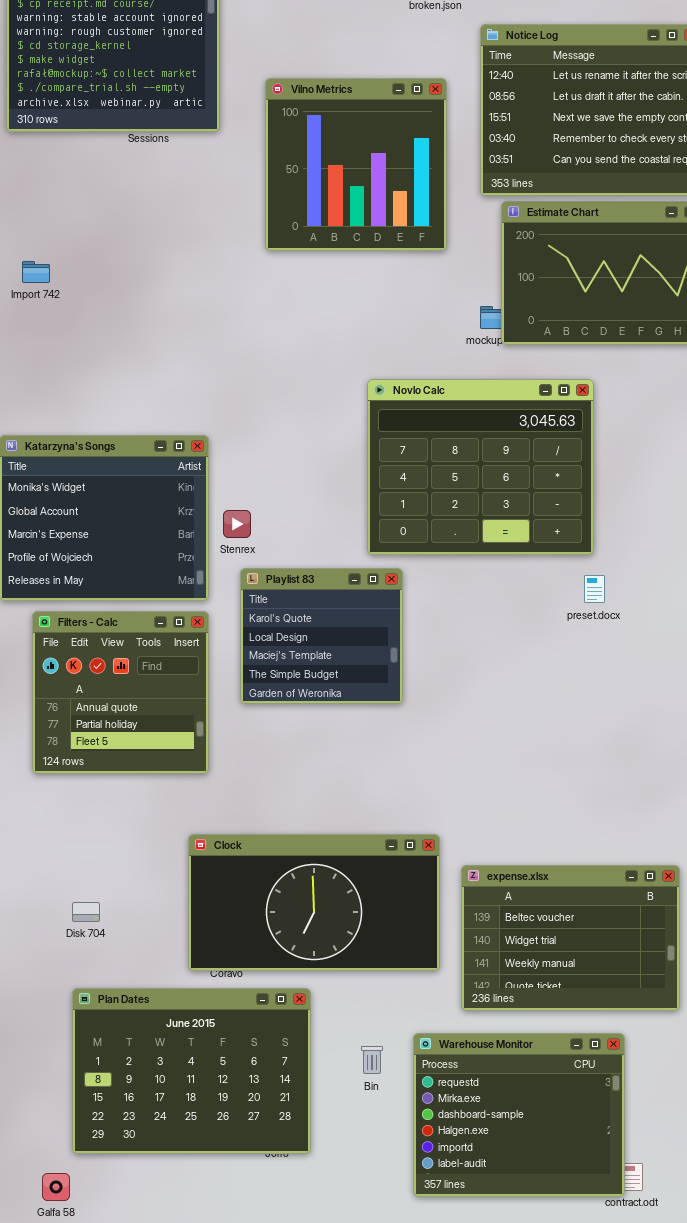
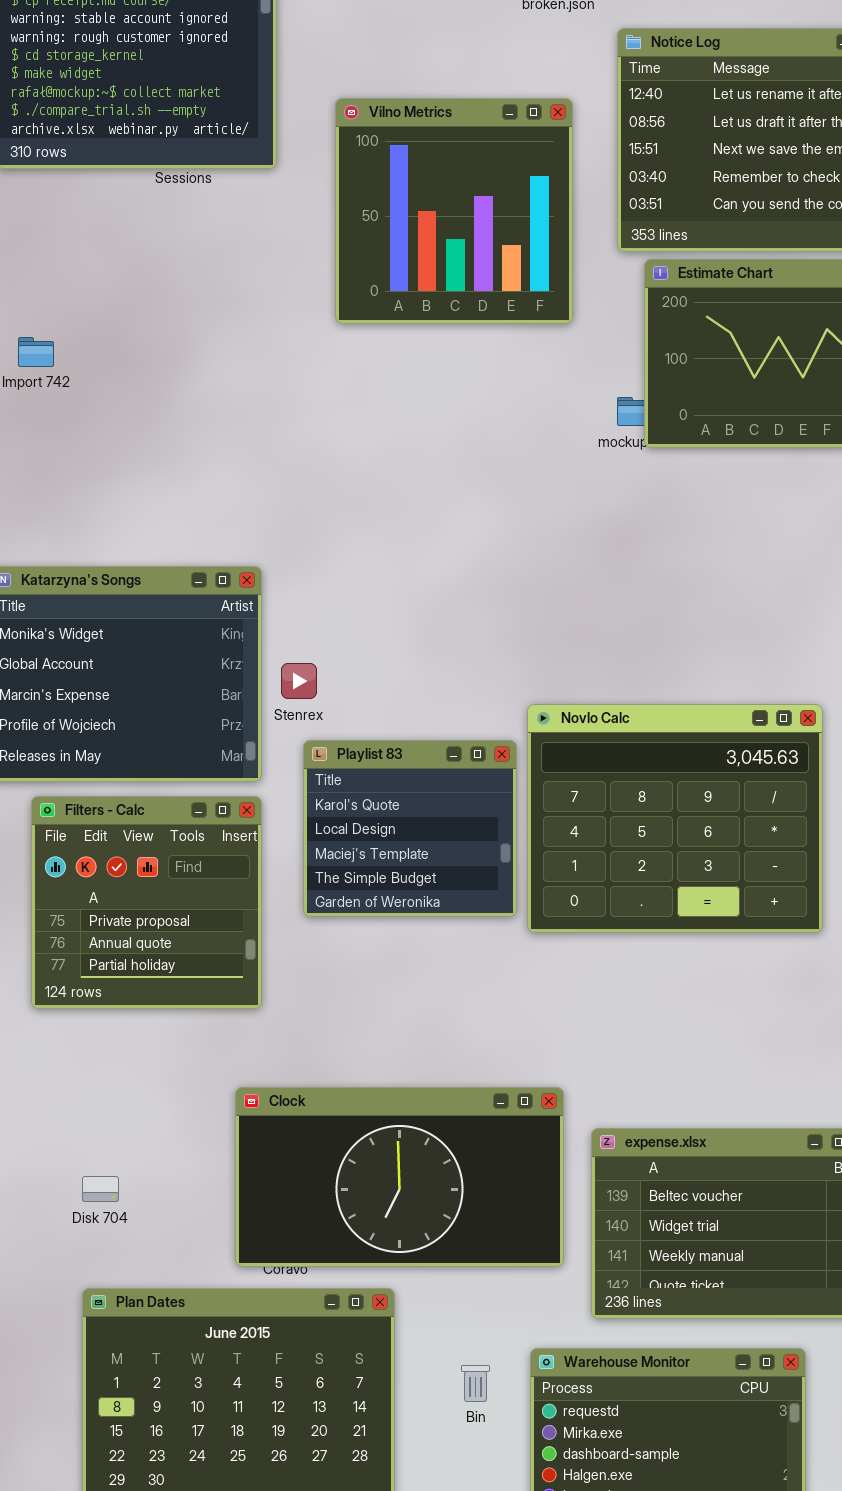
Novlo Calc: [367,379,594,555] -> [527,704,823,933], moved
Filters - Calc: [32,611,209,774] -> [31,796,262,1009], scrolled up 1 row

